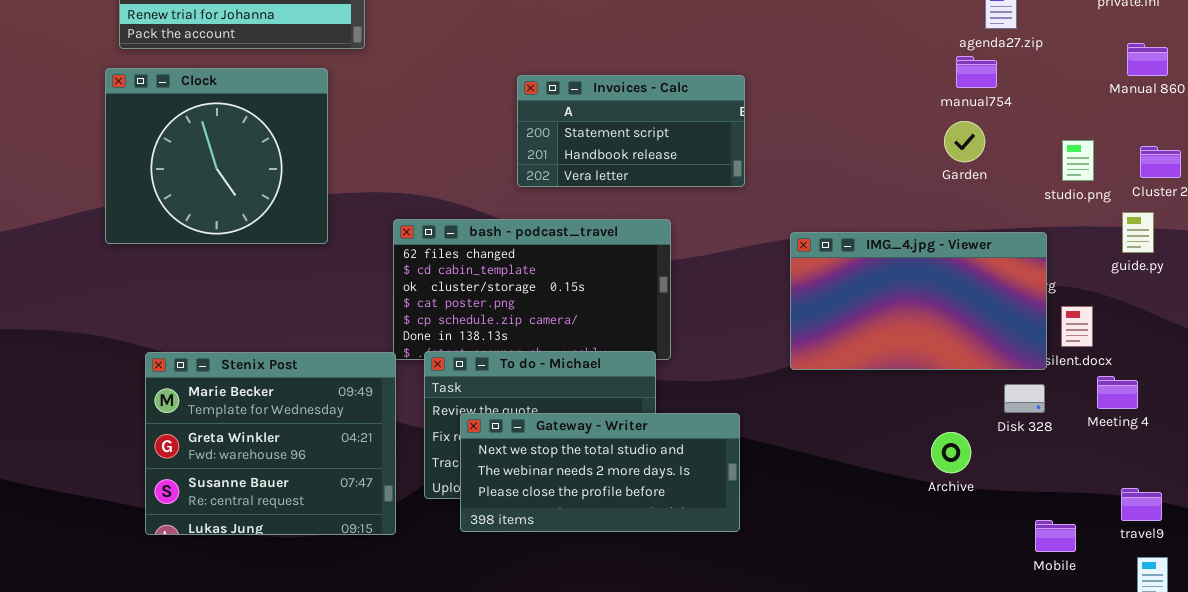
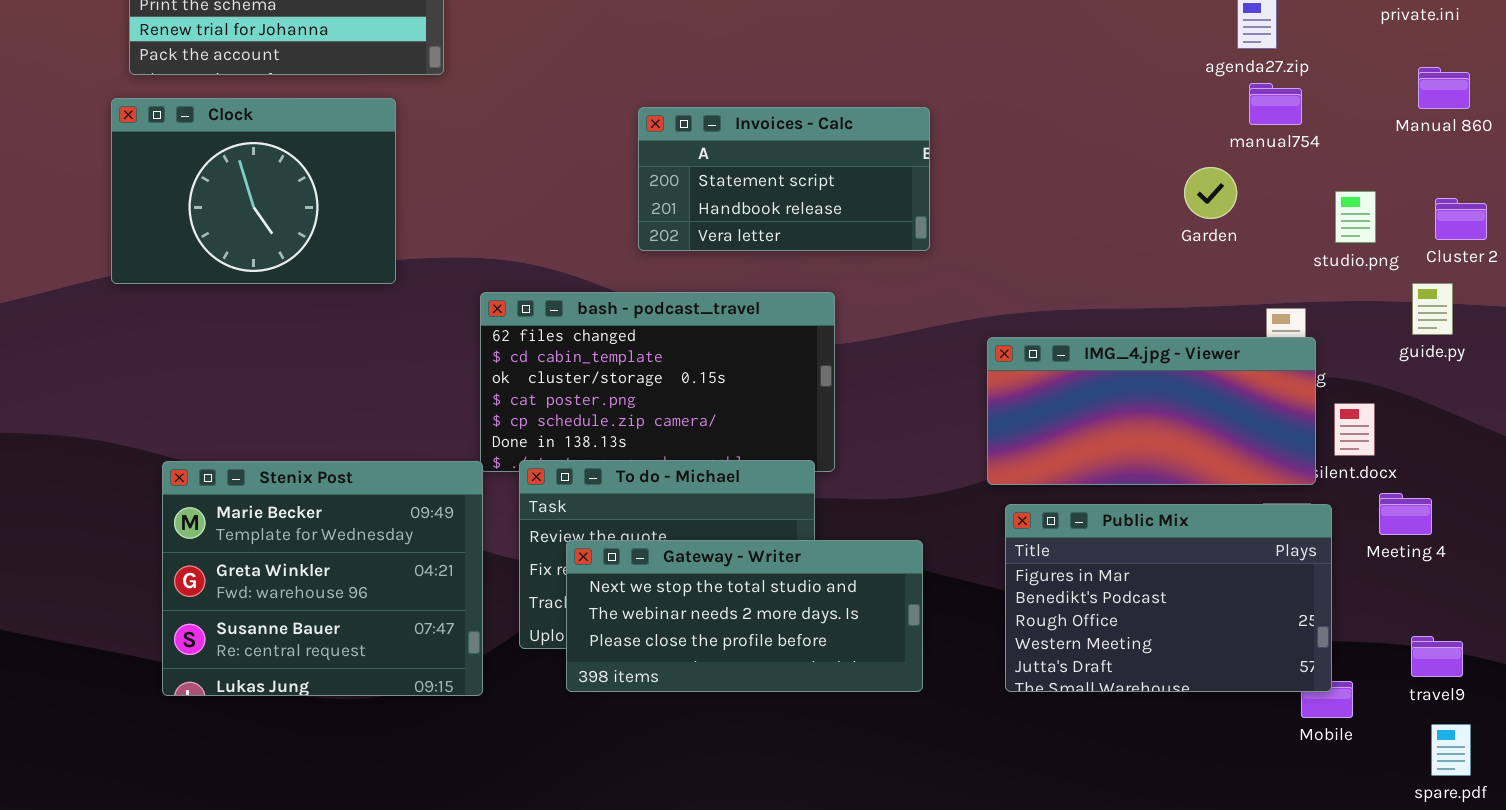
manual754: [956,56,997,88] -> [1249,83,1302,125], moved
Clock: [105,68,328,244] -> [111,98,396,284], resized
IMG_4.jpg - Viewer: [790,232,1047,370] -> [987,337,1316,485], resized
Public Mix: none -> [1005,504,1332,692], opened

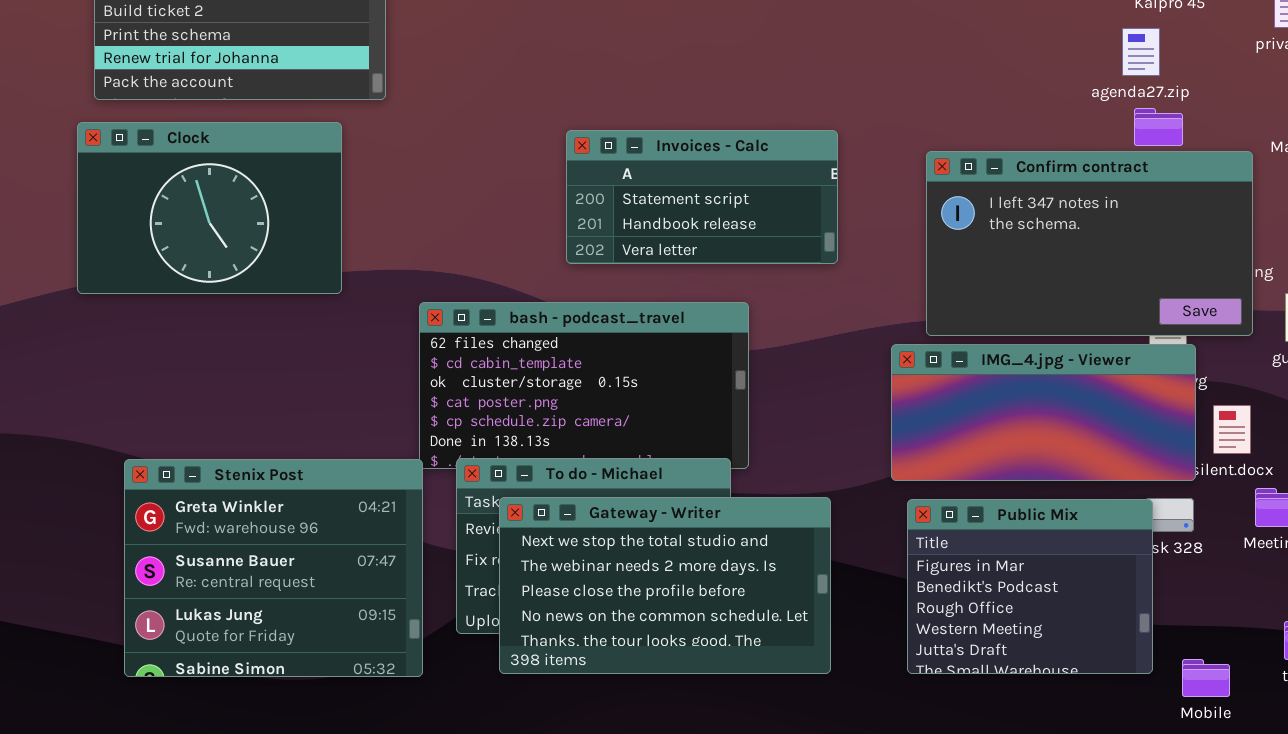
Confirm contract: none -> [926,151,1253,336], opened
Stenix Post: [162,461,483,696] -> [124,459,423,677], scrolled down 1 row
Public Mix: [1005,504,1332,692] -> [907,499,1153,674], resized
Gateway - Writer: [566,540,923,692] -> [499,497,831,674], resized

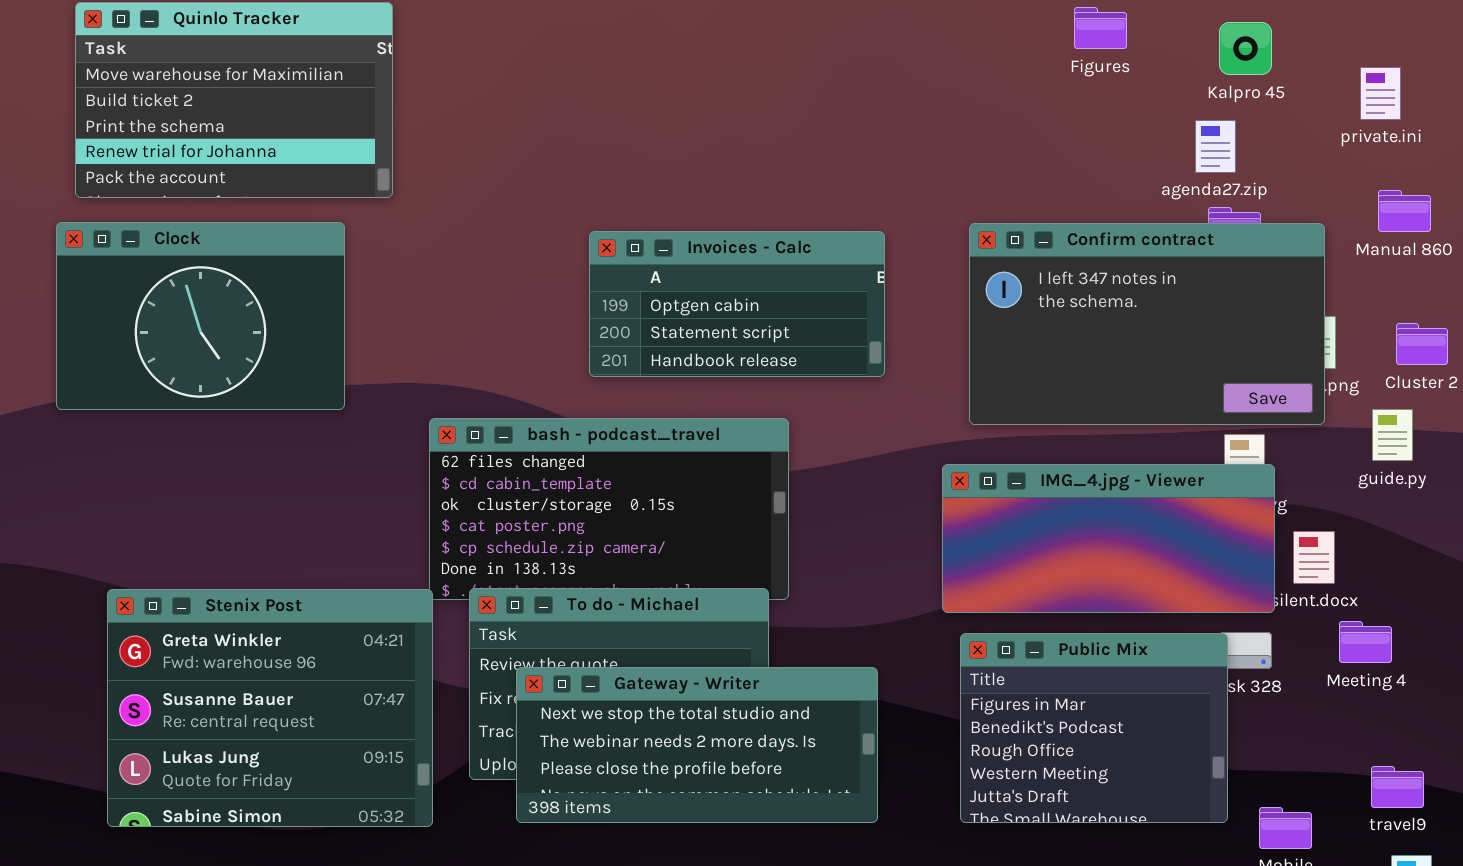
Invoices - Calc: [566,130,838,264] -> [589,231,885,377], scrolled up 1 row
Confirm contract: [926,151,1253,336] -> [969,223,1325,425], moved
Gateway - Writer: [499,497,831,674] -> [516,667,878,823], resized

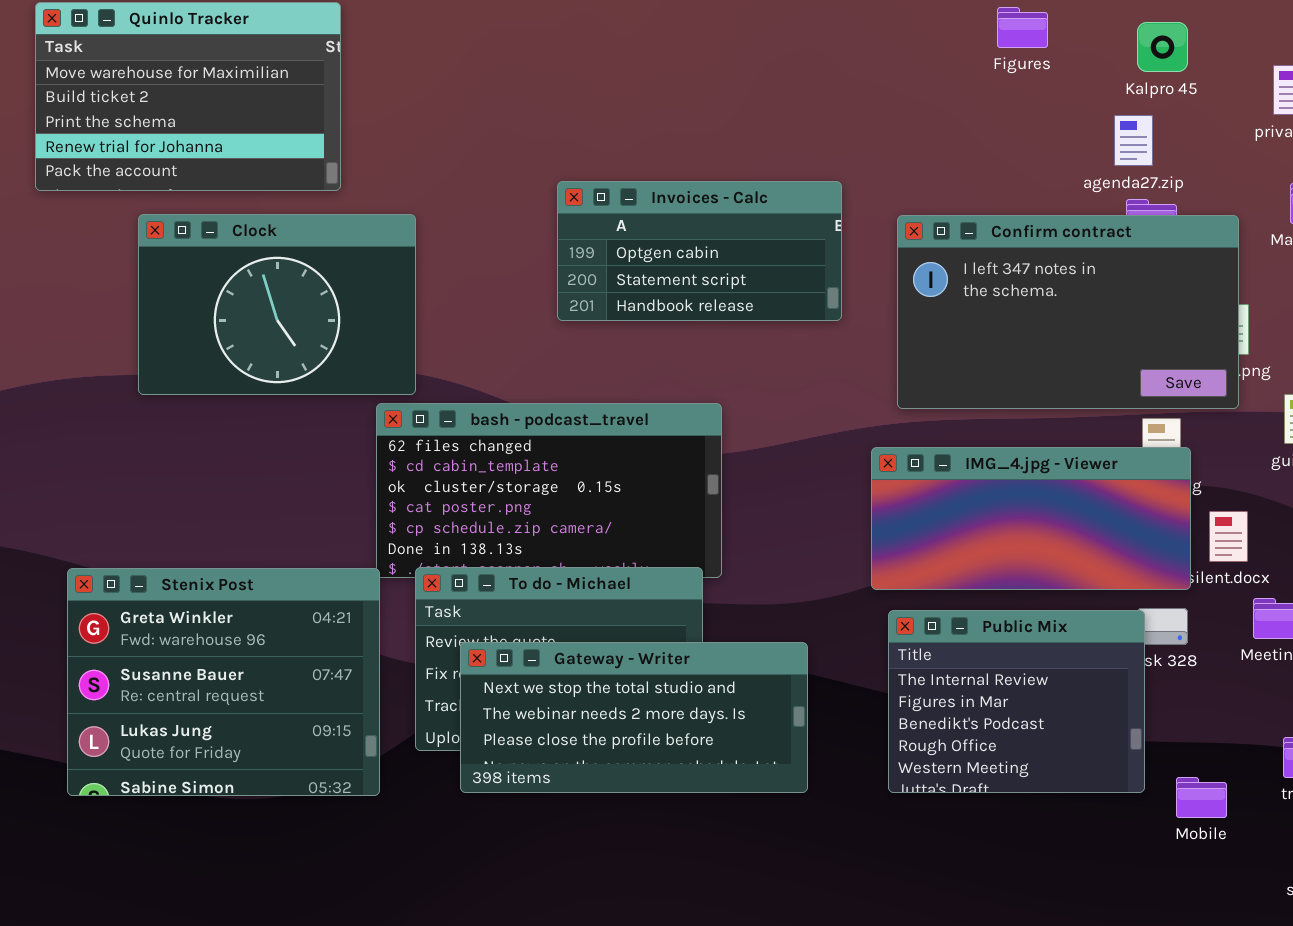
Clock: [56,222,345,410] -> [138,214,416,395], moved
Invoices - Calc: [589,231,885,377] -> [557,181,842,321], moved
Public Mix: [960,633,1228,823] -> [888,610,1145,793], scrolled up 1 row

